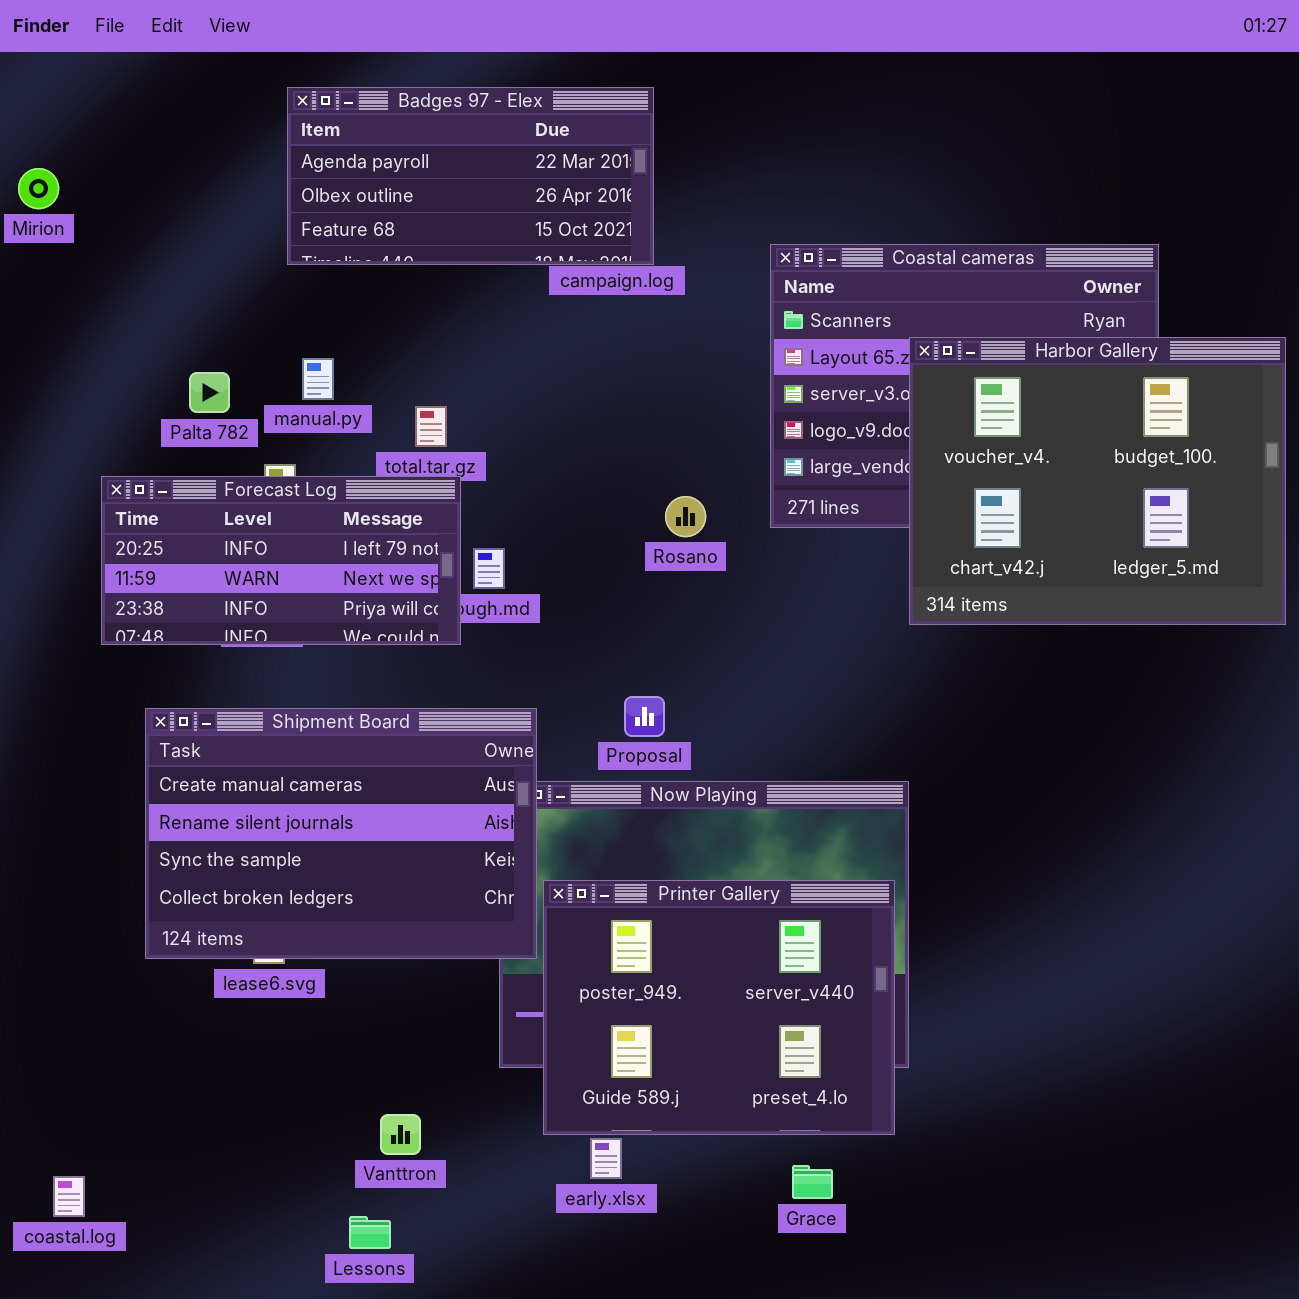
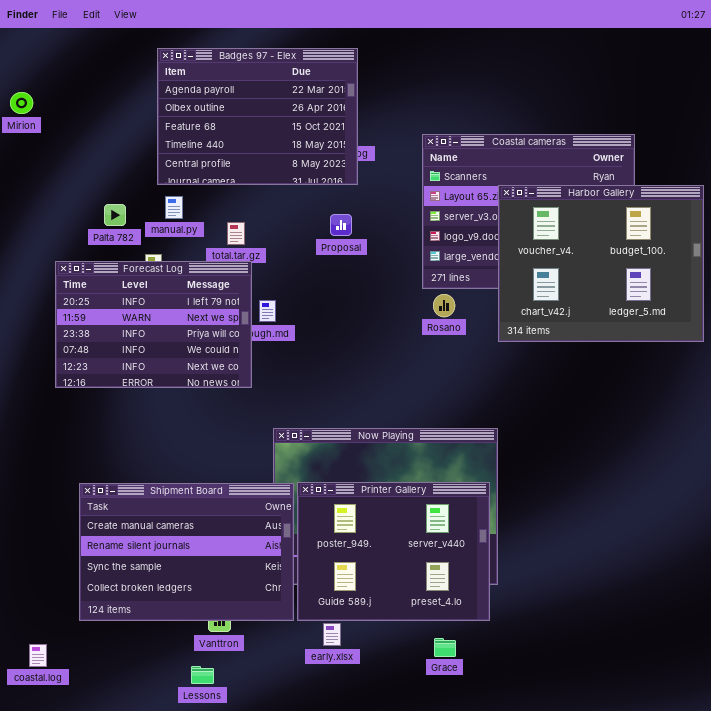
Badges 97 - Elex: [287,87,654,265] -> [157,48,358,185], resized
Forecast Log: [101,476,461,645] -> [55,261,252,388], resized
Rosano: [665,496,706,537] -> [433,294,455,317], moved
Proposal: [624,696,665,737] -> [330,214,352,236], moved
Shipment Board: [145,708,537,959] -> [79,483,294,621], moved

